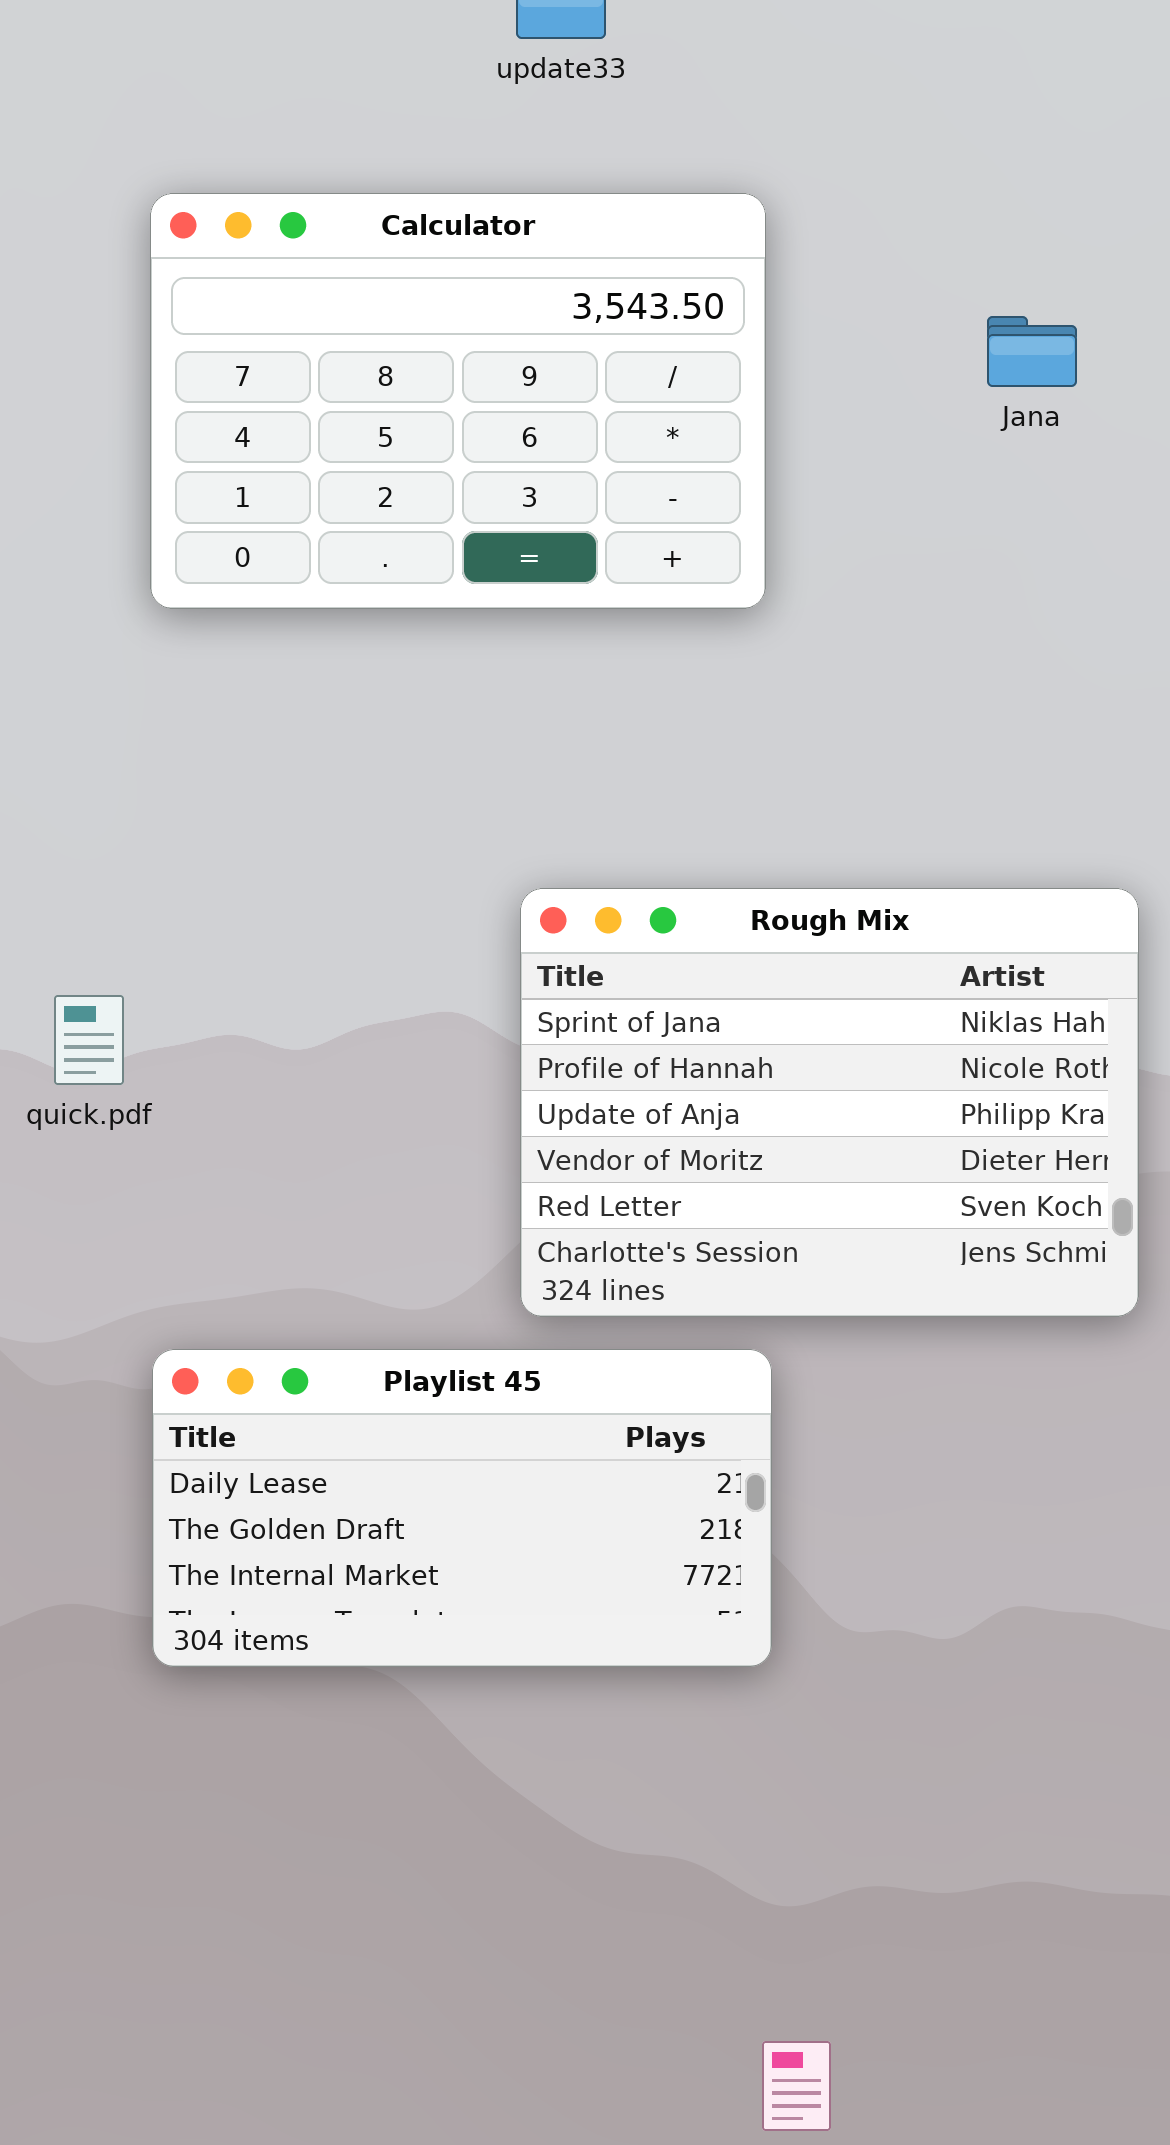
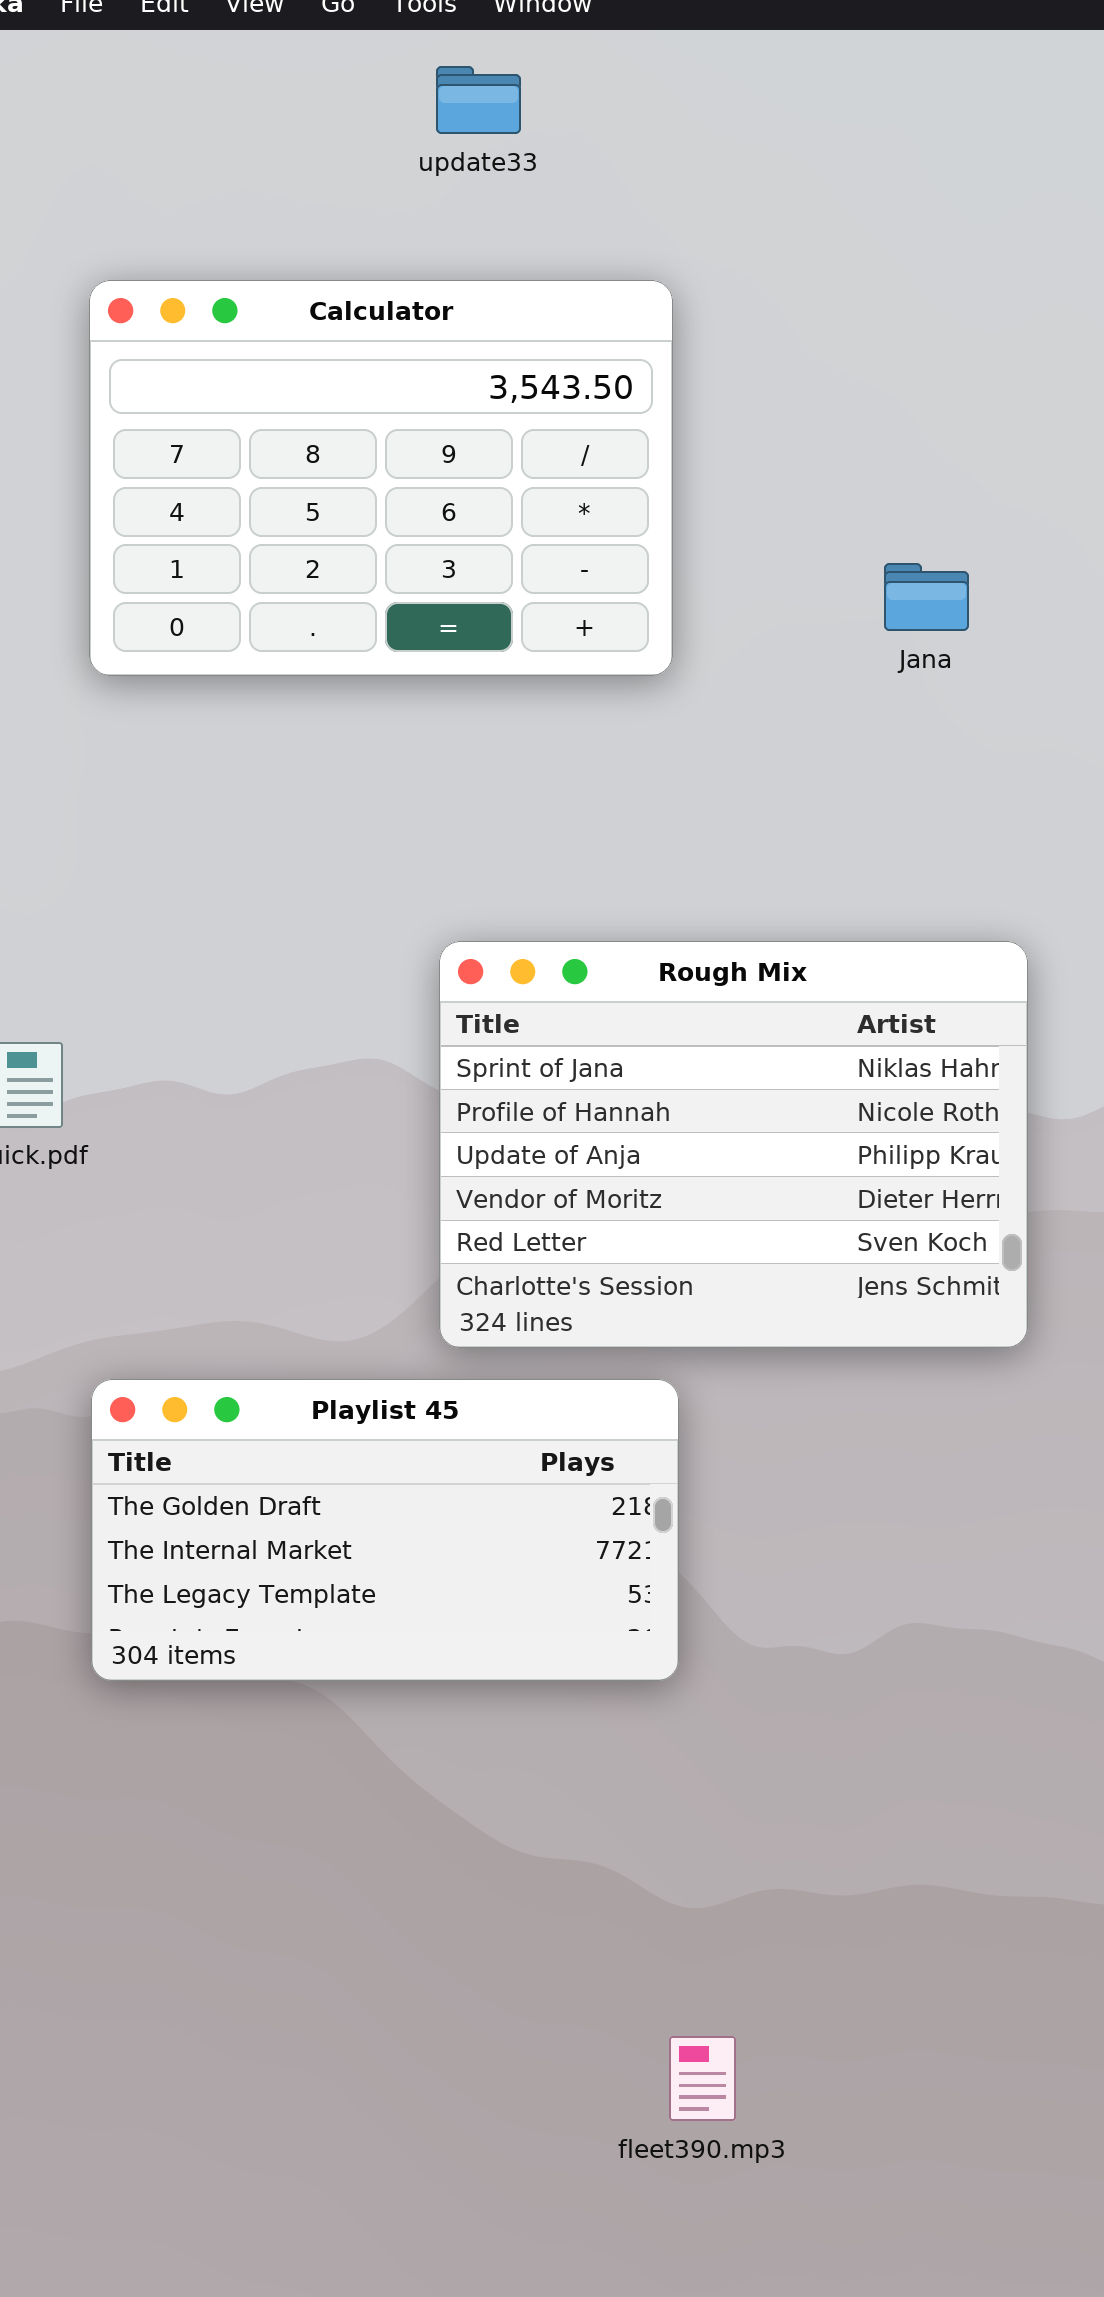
Jana: [987,316,1077,387] -> [884,563,969,631], moved
Playlist 45: [152,1349,772,1667] -> [91,1379,679,1681], scrolled down 1 row

